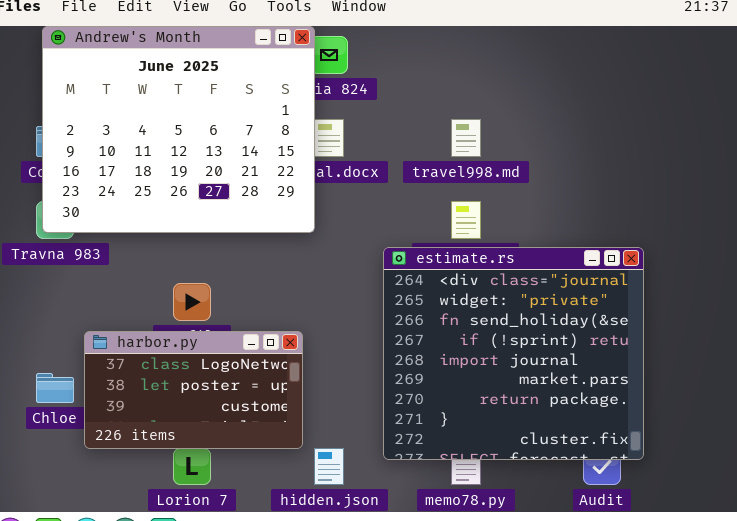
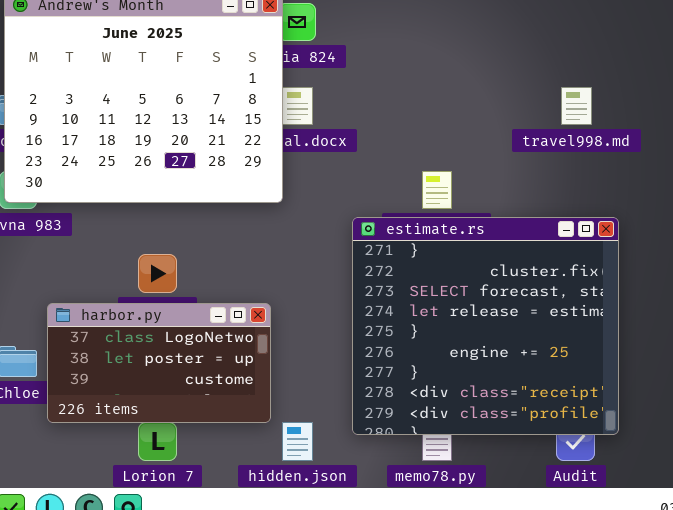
travel998.md: [451,119,481,157] -> [561,87,592,125], moved
estimate.rs: [383,247,644,460] -> [352,217,619,435], scrolled down 7 rows

